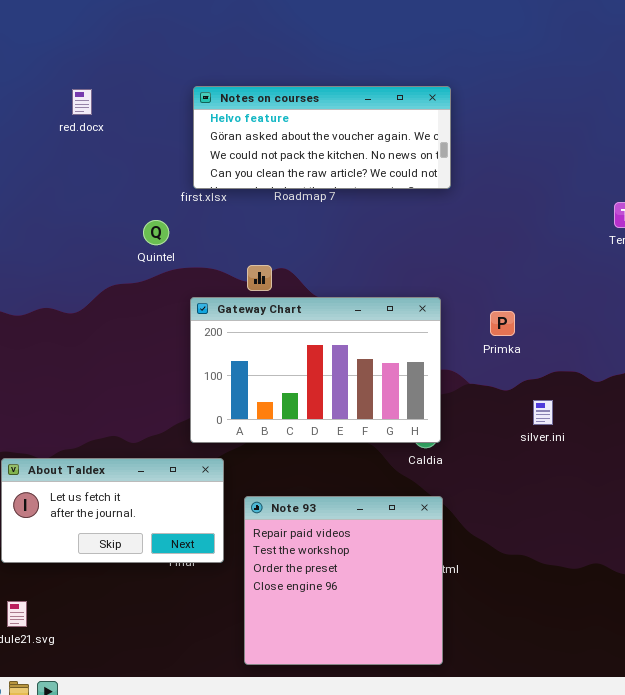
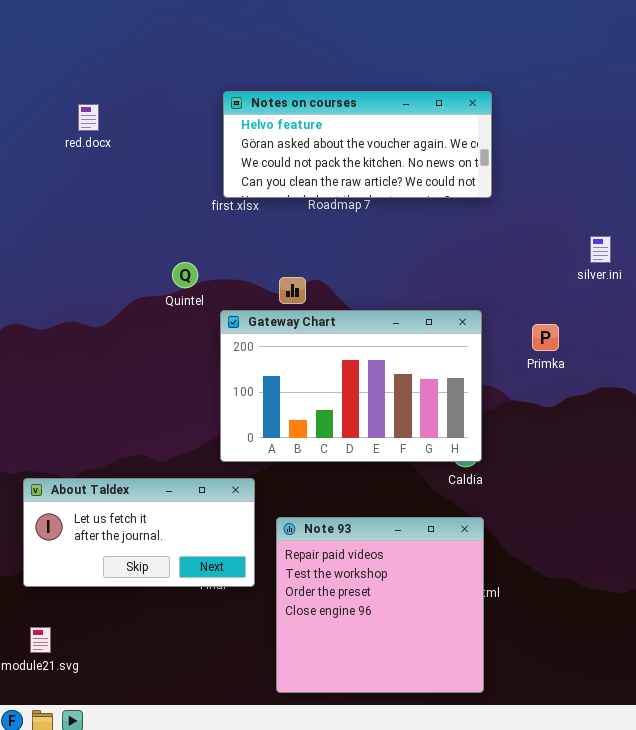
red.docx: [72,89,92,115] -> [78,104,99,131], moved
Quintel: [143,220,169,245] -> [172,262,198,288], moved
silver.ini: [533,400,553,425] -> [590,236,611,263], moved

